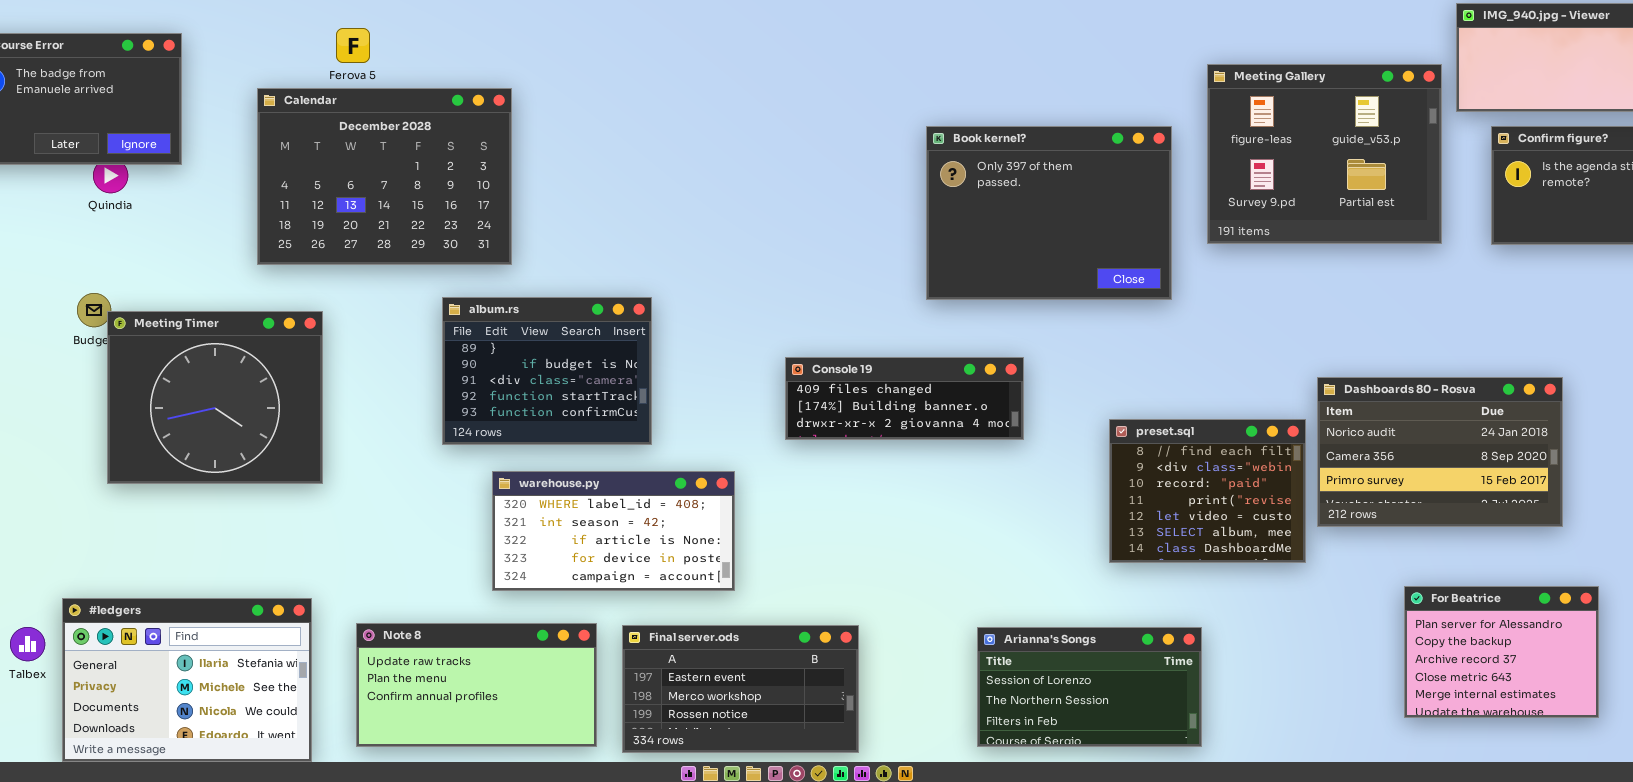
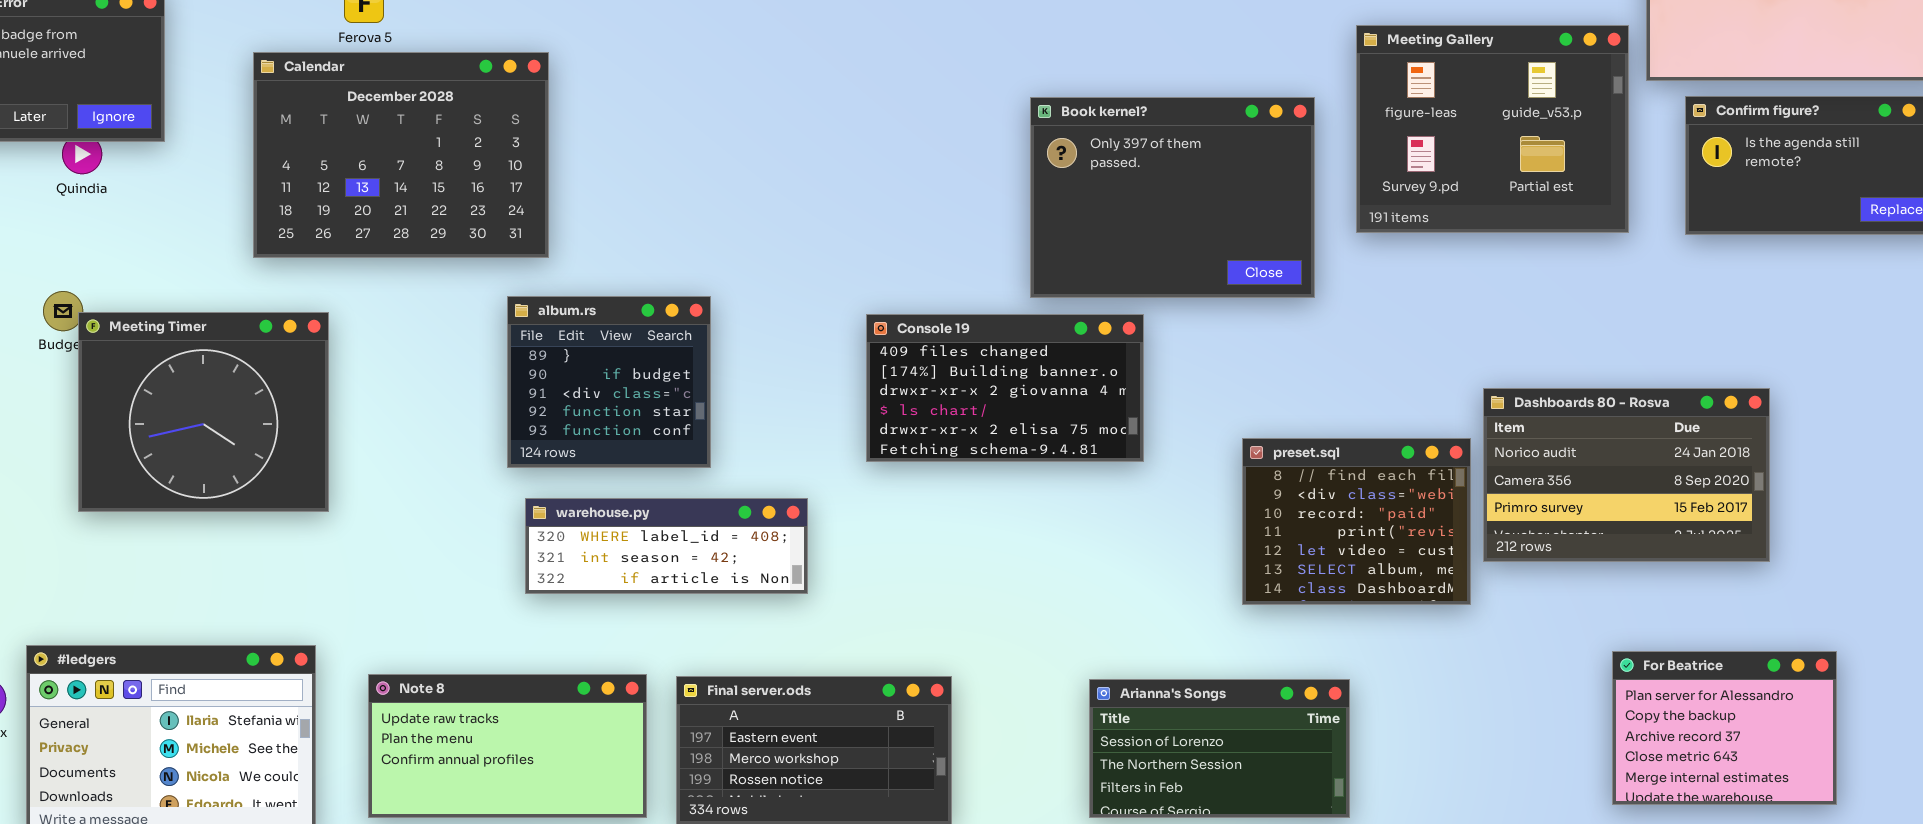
album.rs: [442,297,652,445] -> [507,296,711,468], resized
Console 19: [785,357,1024,440] -> [866,314,1144,462], resized
warehouse.py: [492,471,735,591] -> [525,498,808,594], resized
For Beatrice: [1404,586,1599,718] -> [1612,651,1837,805], moved

